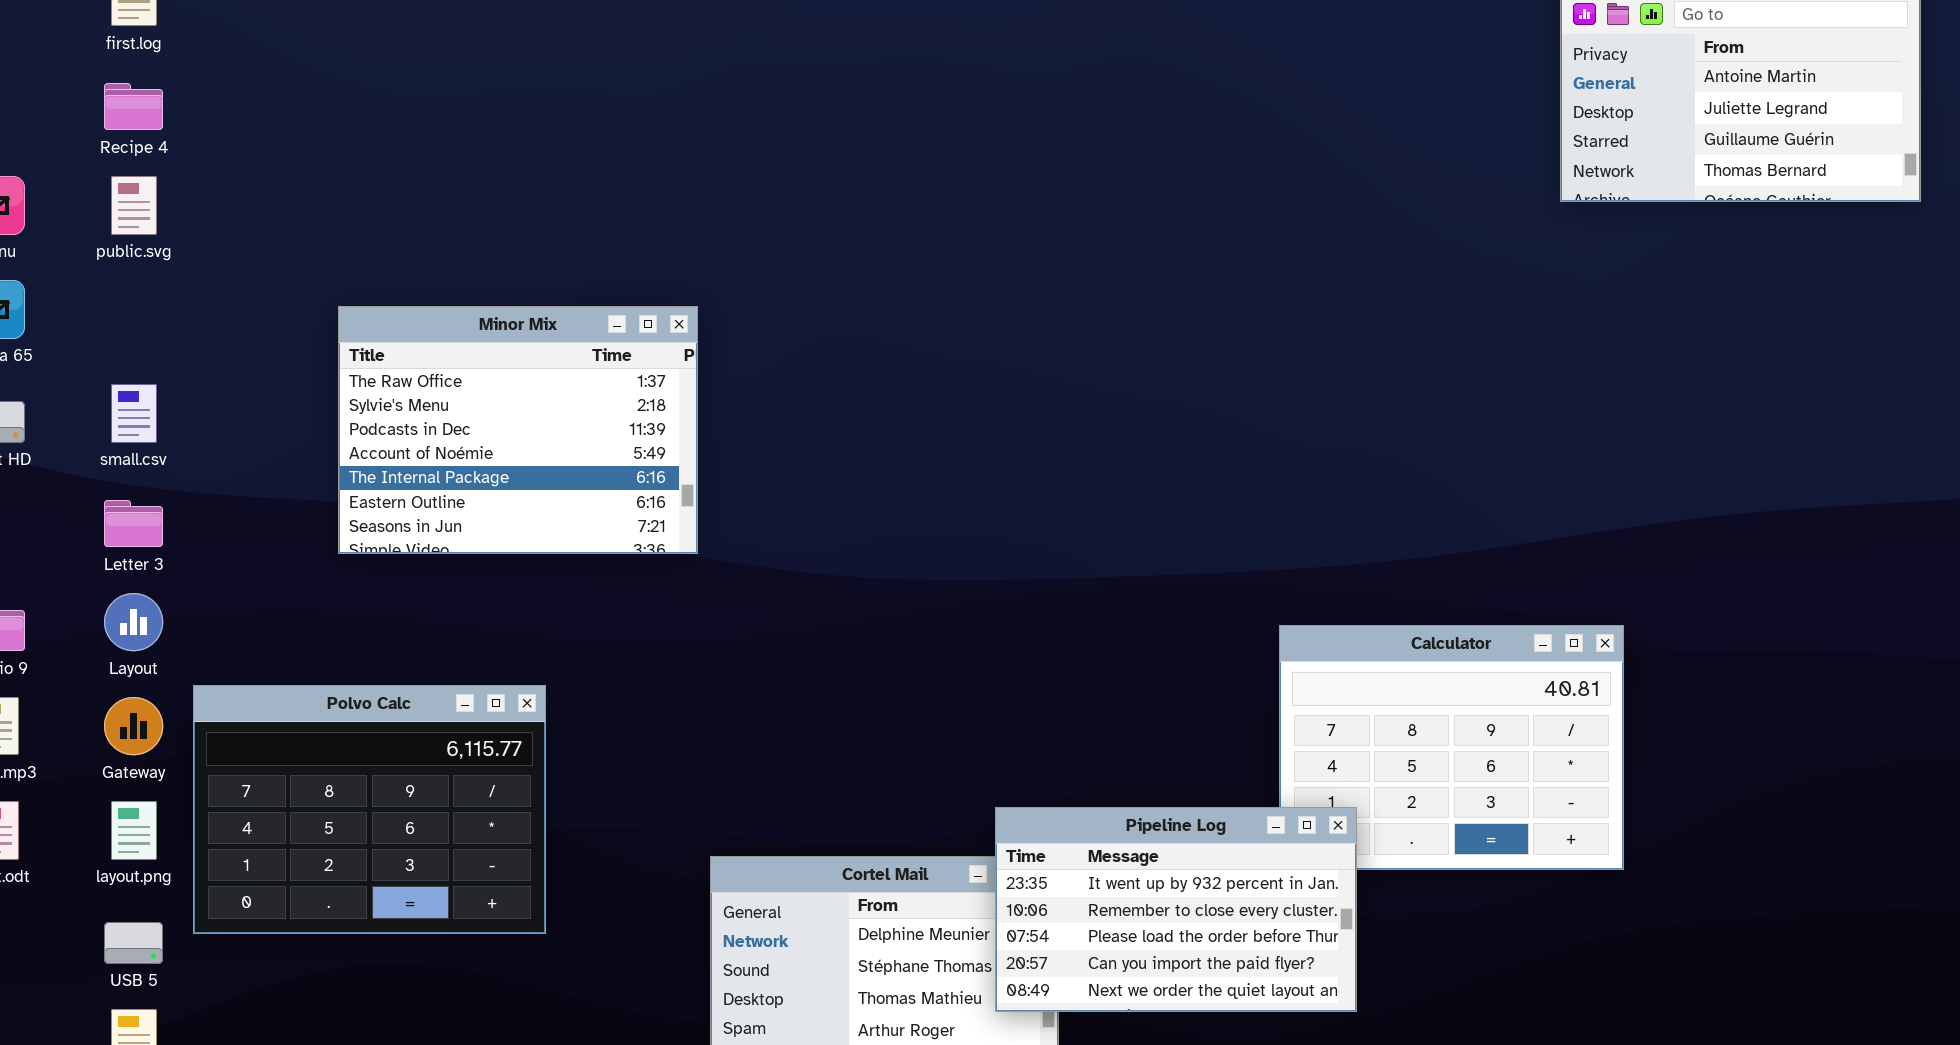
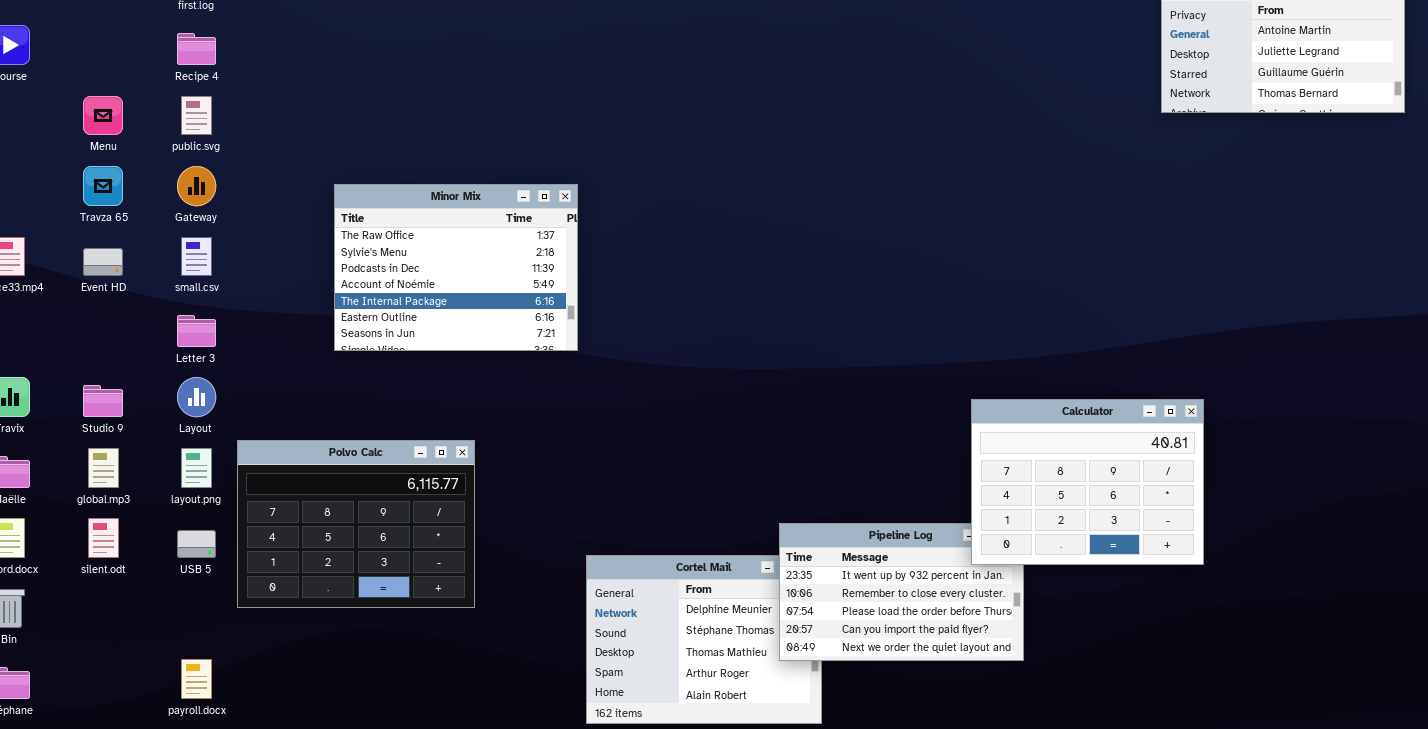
Calculator: [1279,625,1624,870] -> [971,399,1204,565], raised
Gateway: [104,697,163,755] -> [177,166,216,206], moved
layout.png: [111,801,157,860] -> [181,448,212,488], moved
USB 5: [104,922,163,964] -> [177,530,216,558], moved

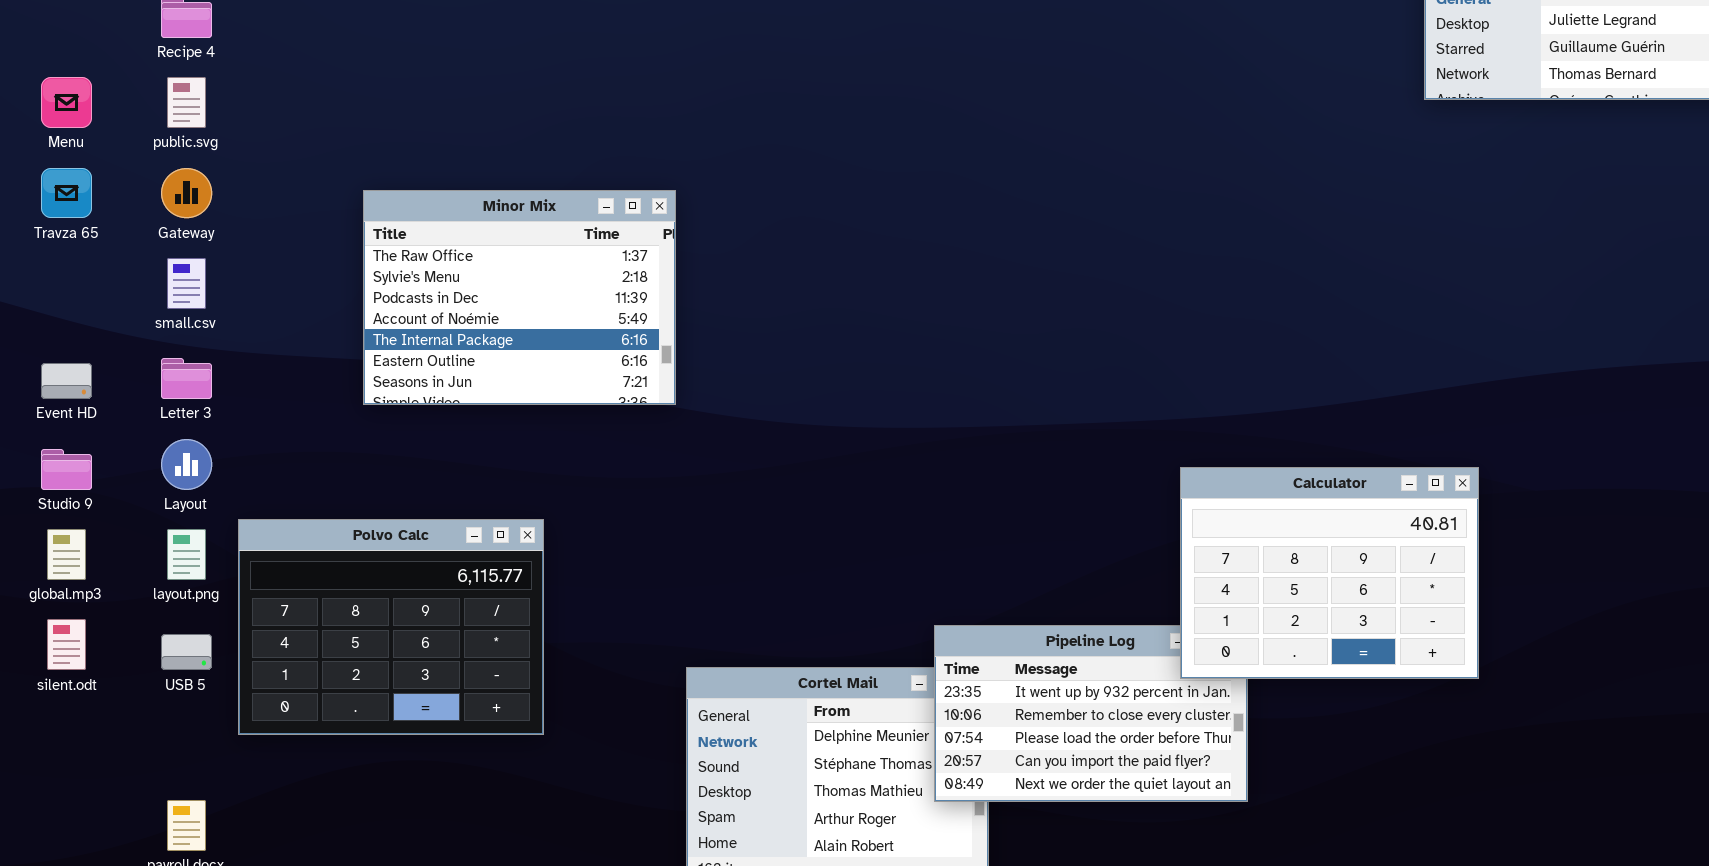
Event HD: [83,248,123,276] -> [41,363,92,399], moved

